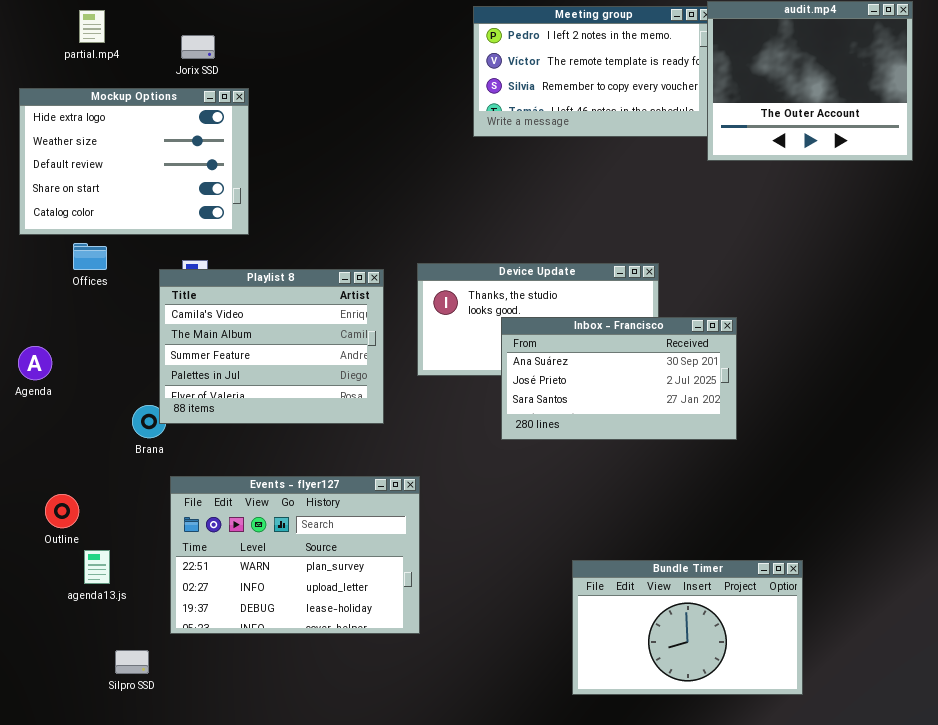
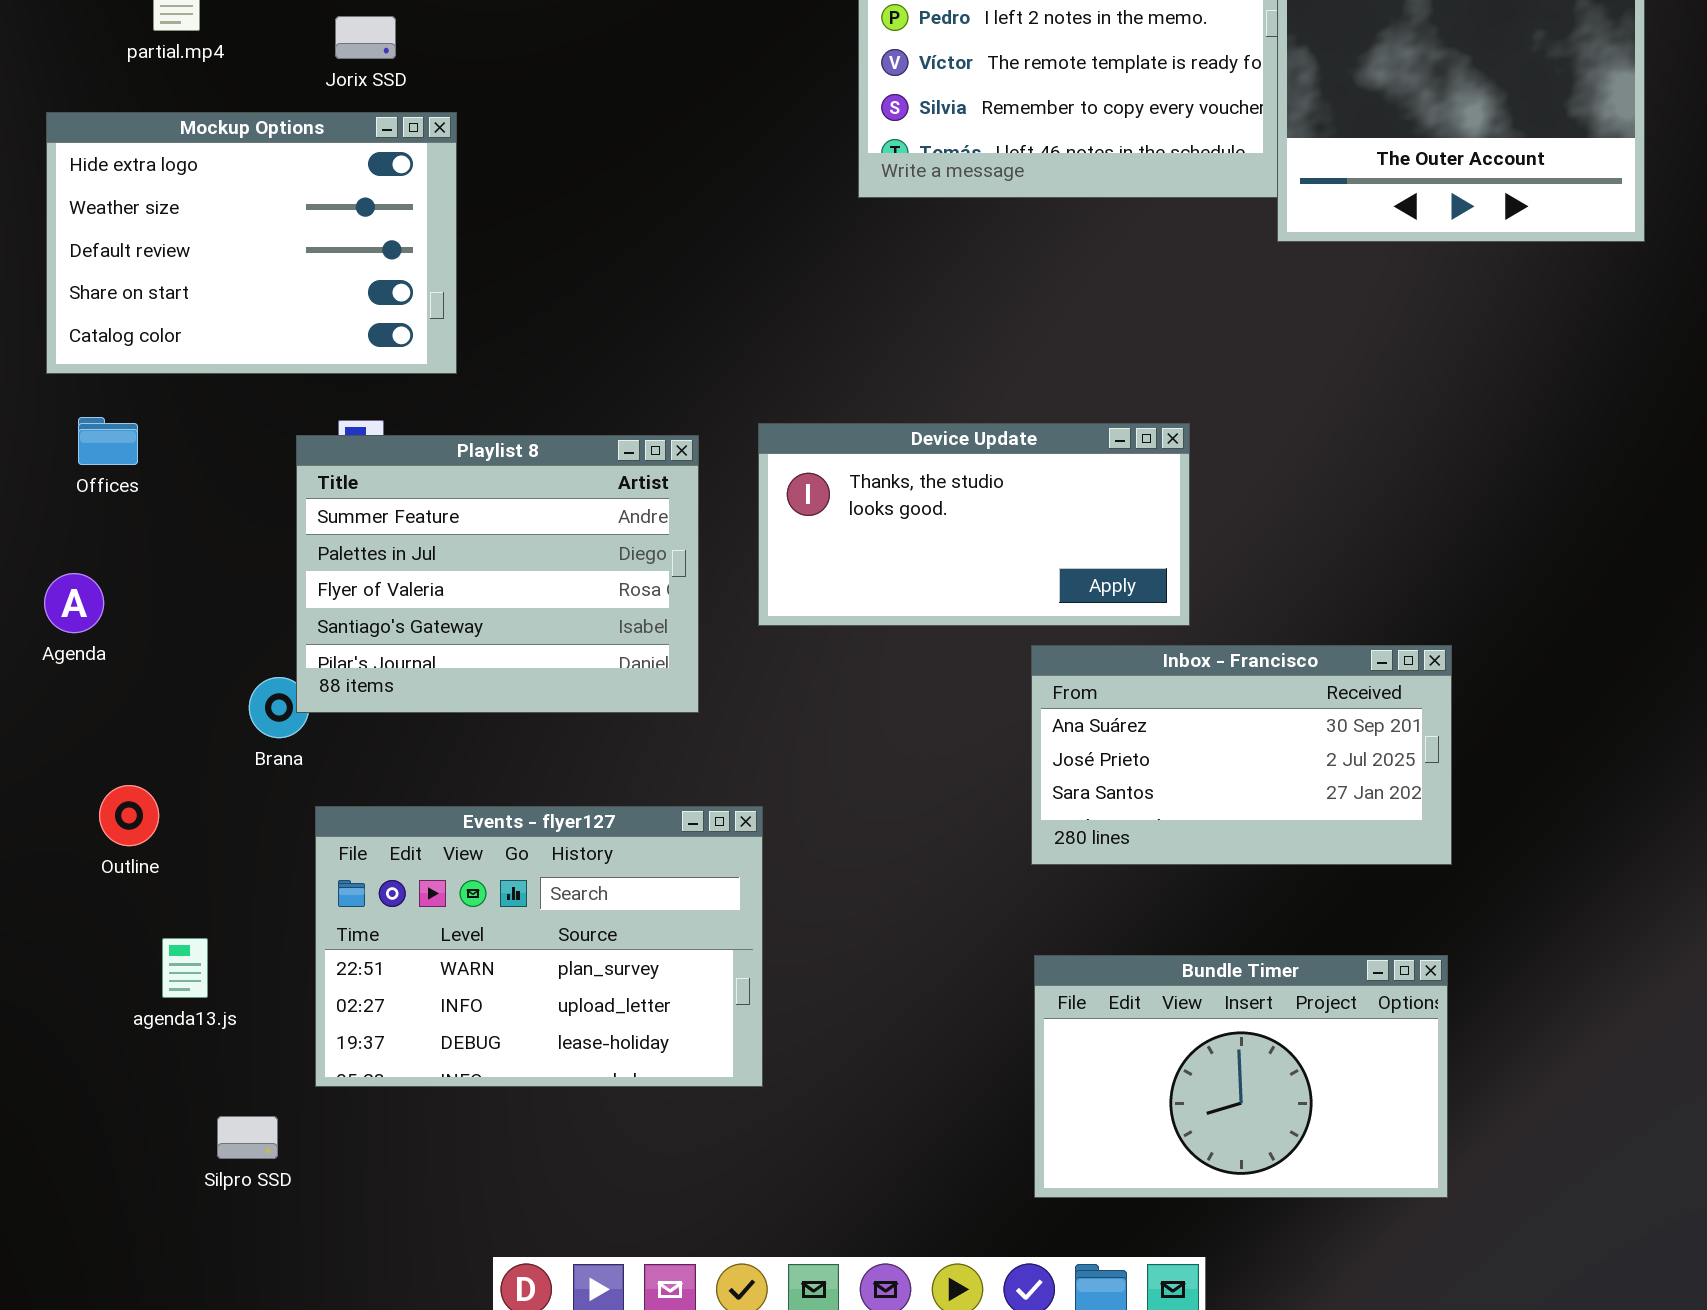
Offices: [73,243,107,270] -> [78,417,138,465], moved
Playlist 8: [159,269,384,424] -> [296,435,699,713], scrolled down 2 rows
Inbox - Francisco: [501,317,737,440] -> [1031,645,1452,865], moved
Outline: [45,494,79,528] -> [99,785,159,846], moved

